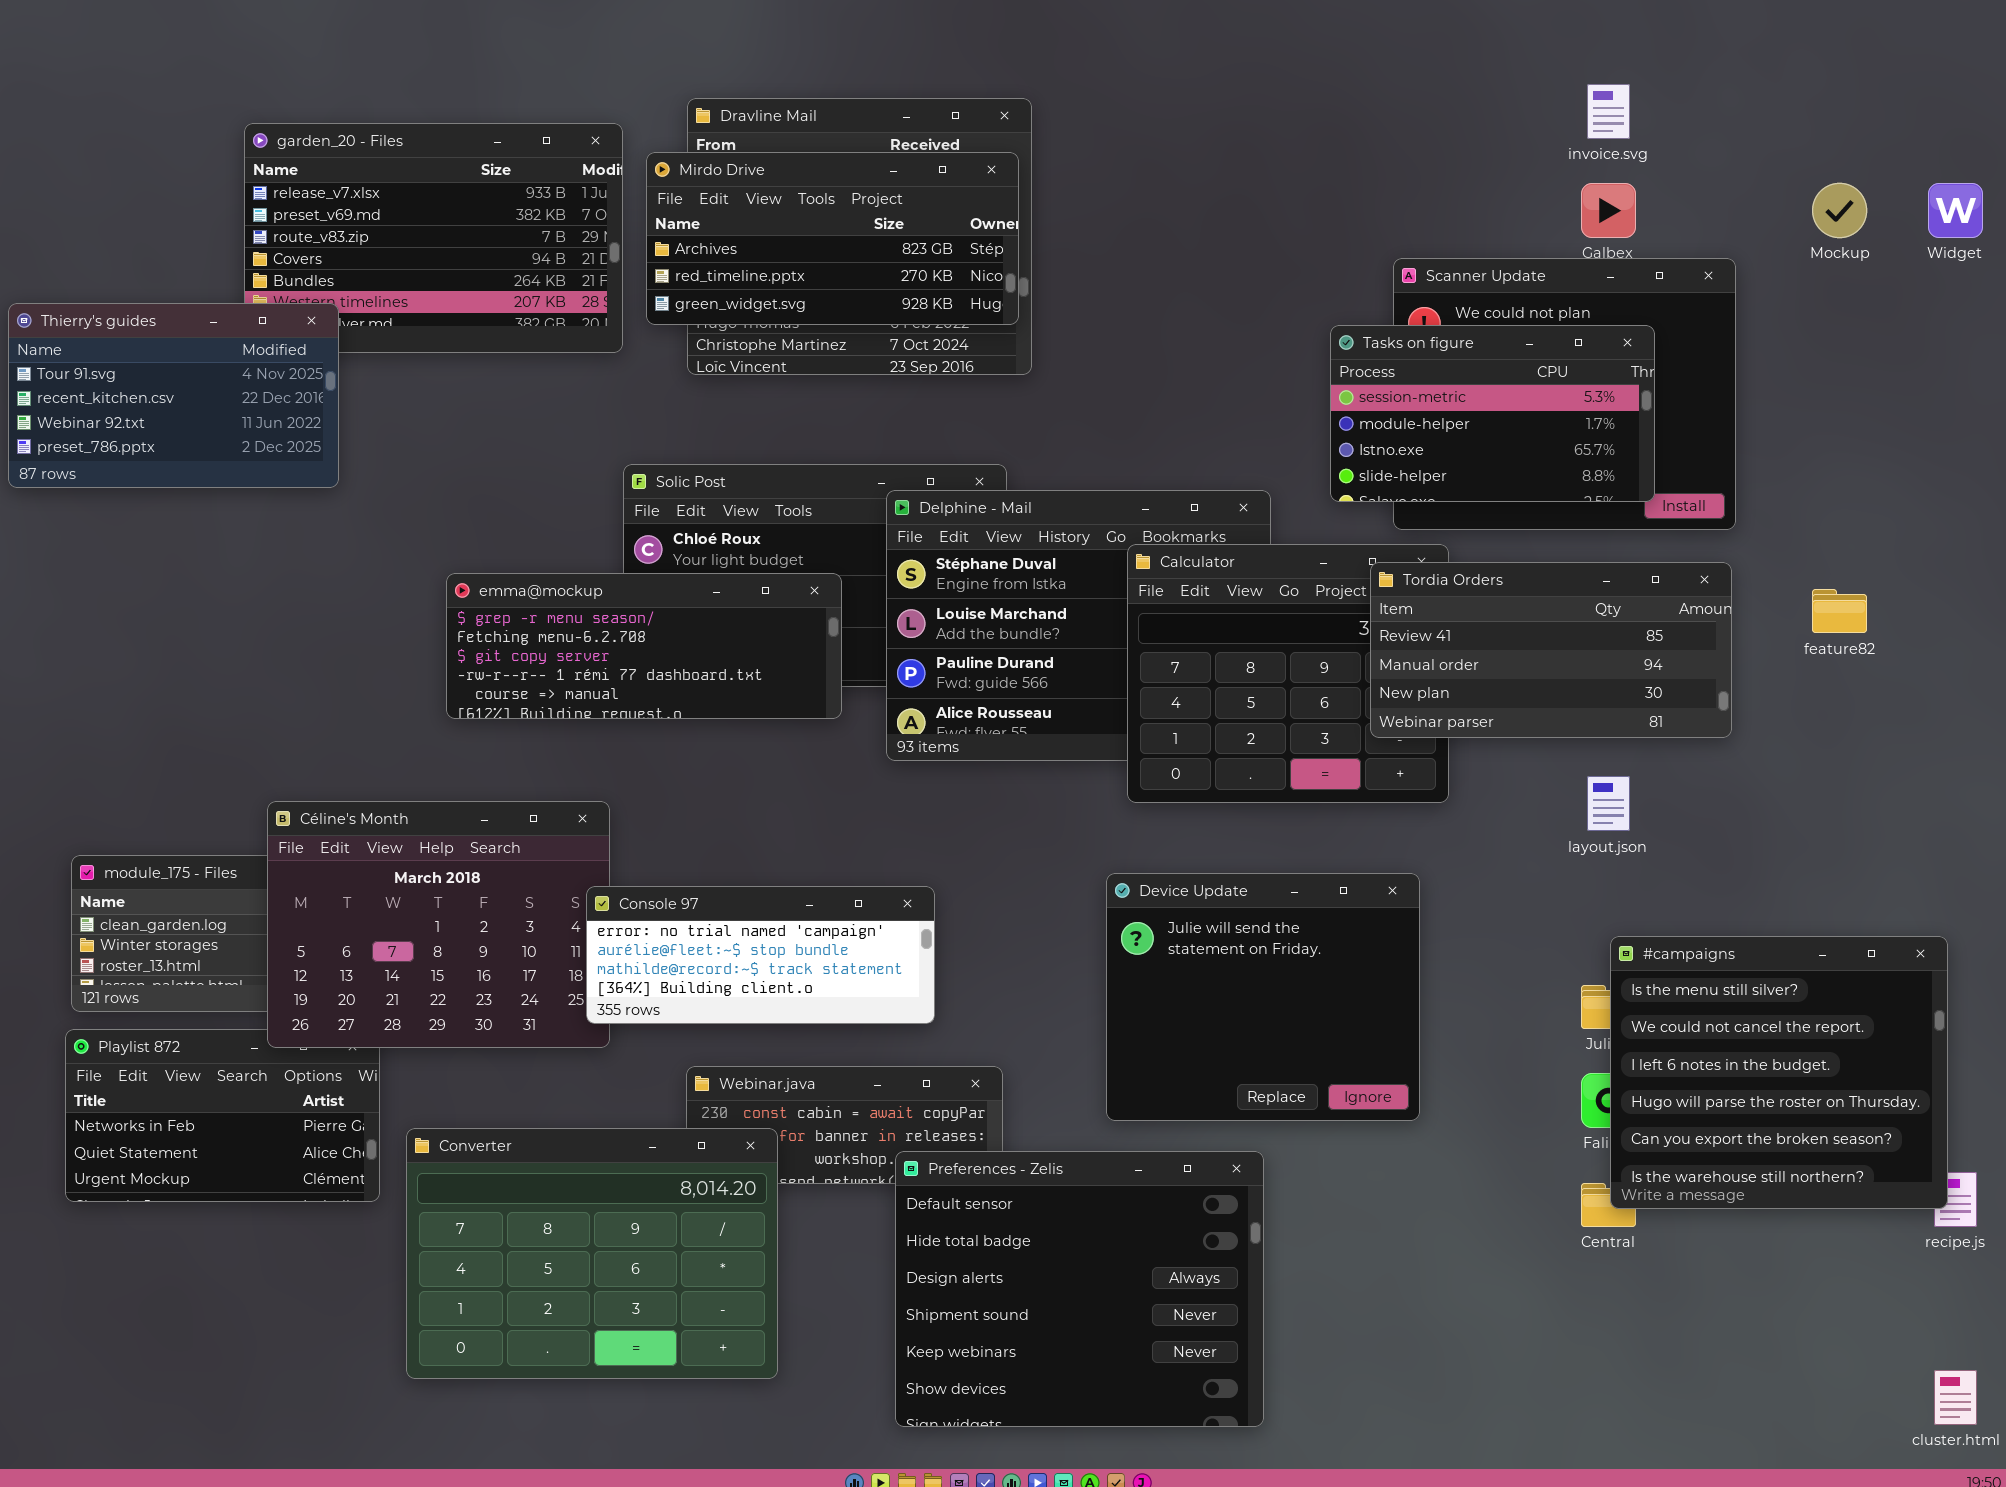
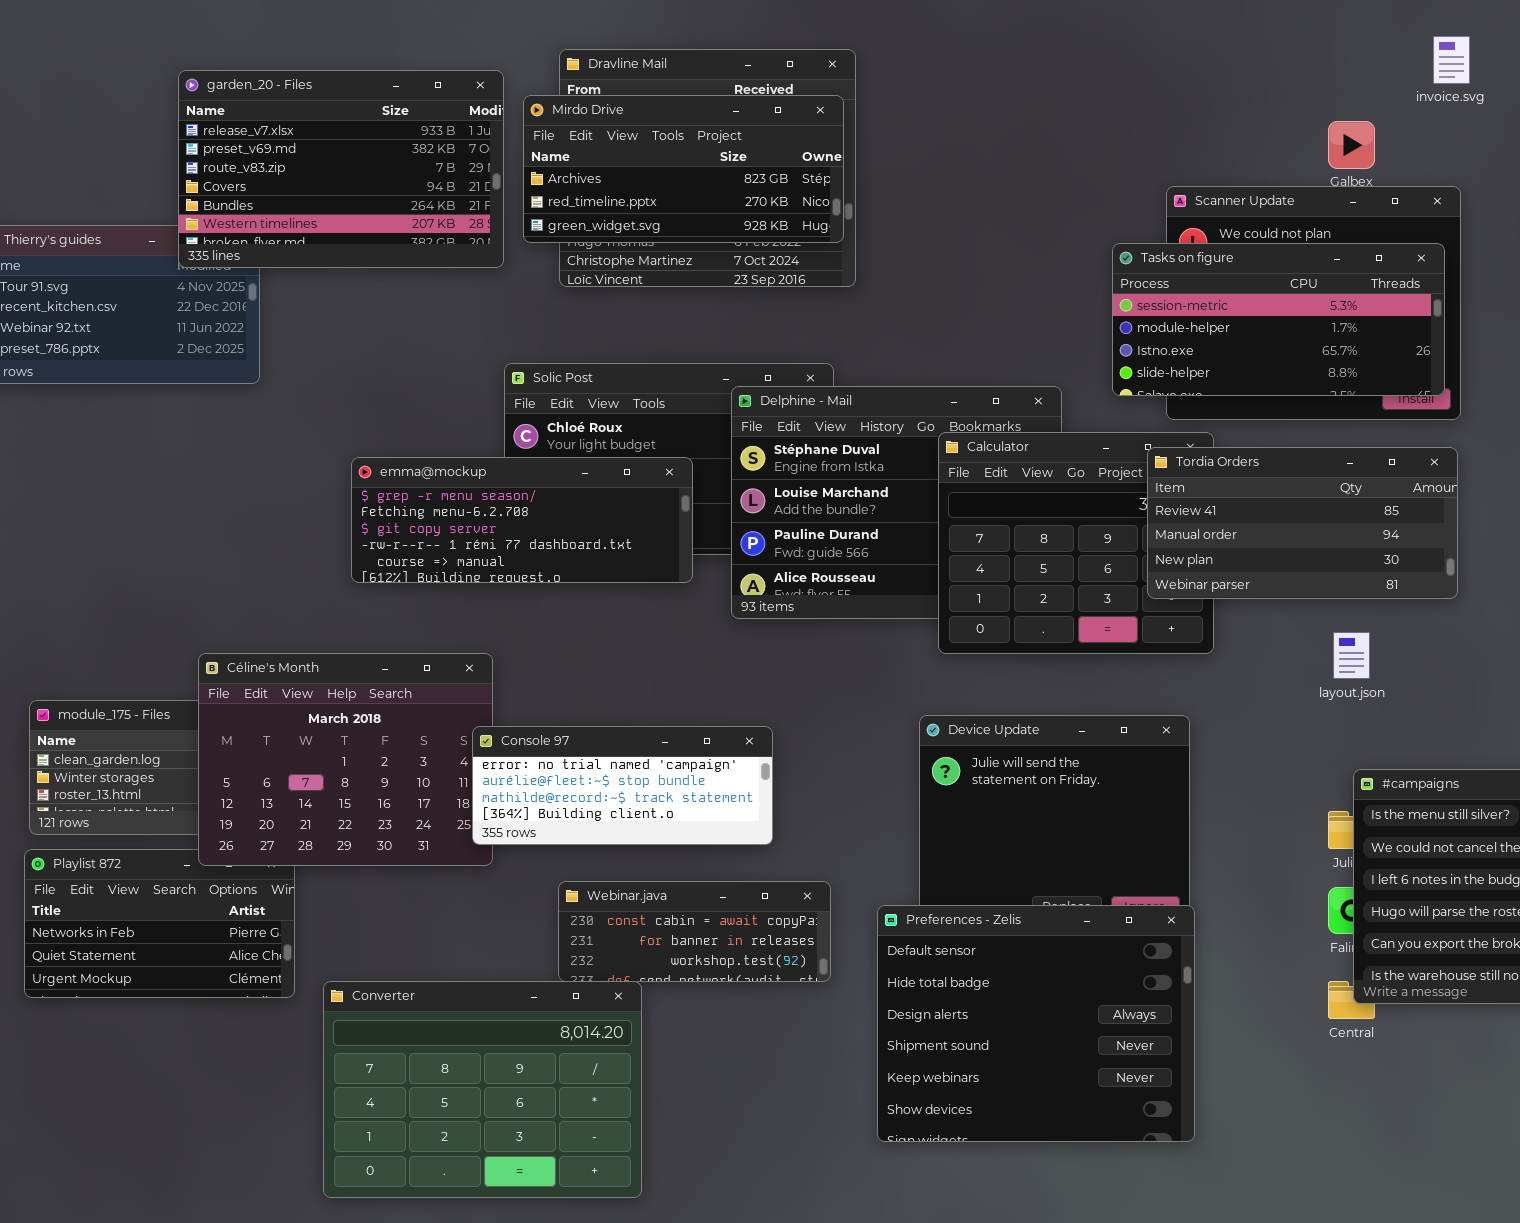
invoice.svg: [1587,84,1630,139] -> [1433,36,1470,84], moved
garden_20 - Files: [244,123,623,353] -> [178,70,504,268], raised
Tasks on figure: [1330,325,1655,502] -> [1112,243,1445,396], resized
Converter: [406,1128,778,1379] -> [323,981,642,1198], moved
Preferences - Zelis: [895,1151,1264,1427] -> [877,905,1195,1142], moved

